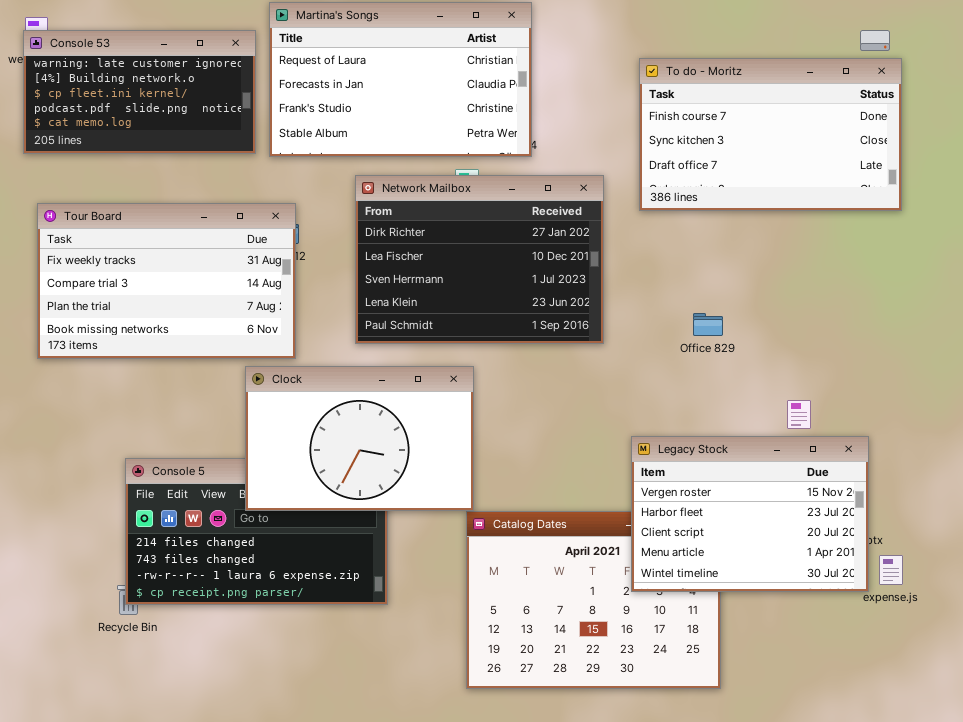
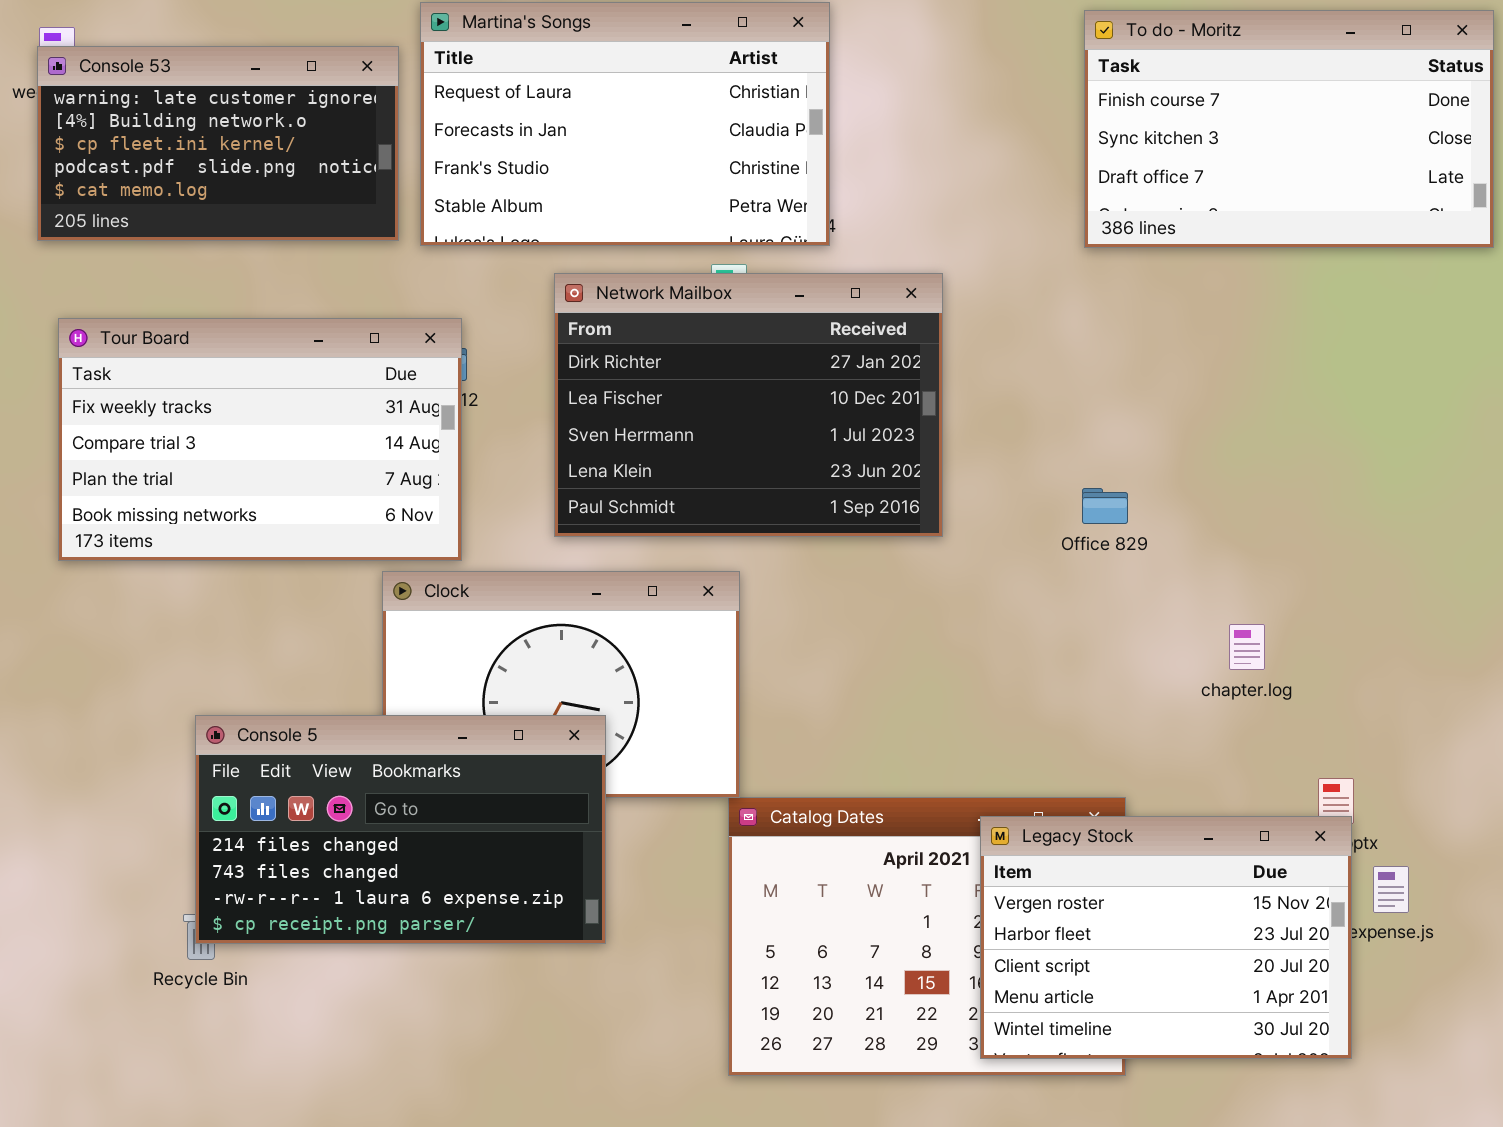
To do - Moritz: [639,58,902,211] -> [1084,10,1494,248], moved
Legacy Stock: [631,436,869,592] -> [980,816,1352,1059], moved
Console 5: [125,458,388,605] -> [195,715,606,944], raised

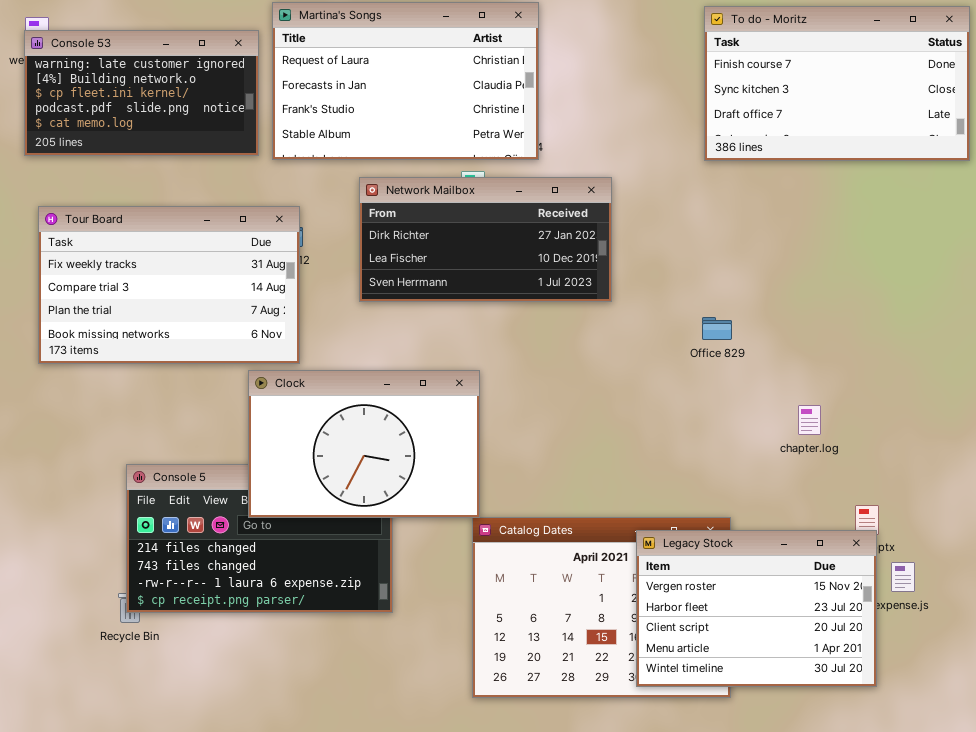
Network Mailbox: [554,273,943,537] -> [359,177,612,302], resized
Clock: [382,571,740,798] -> [248,370,480,518], raised

